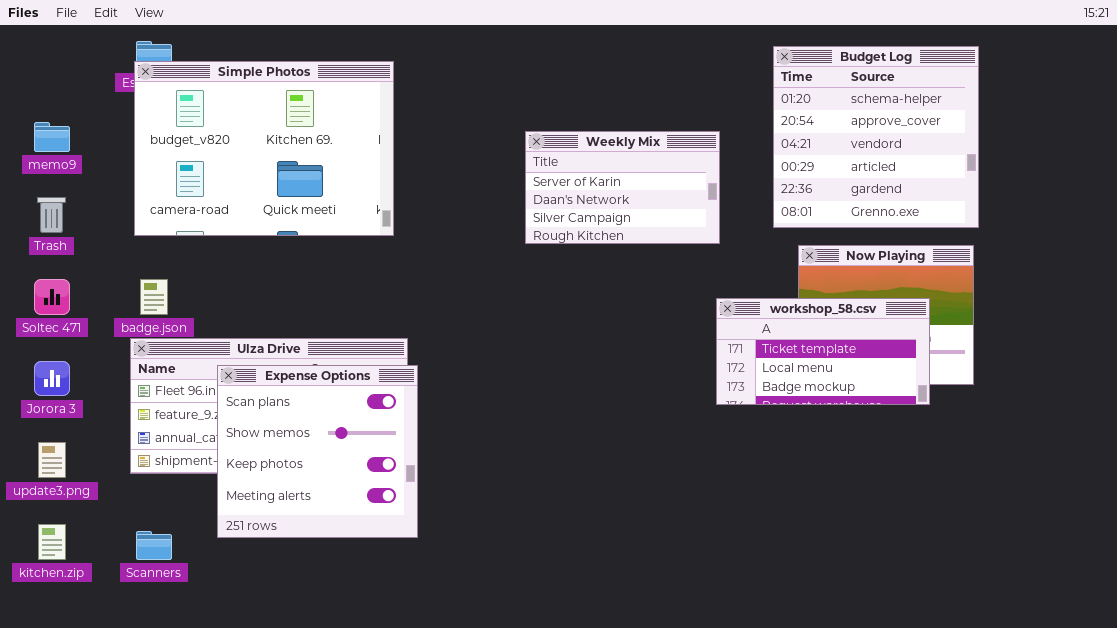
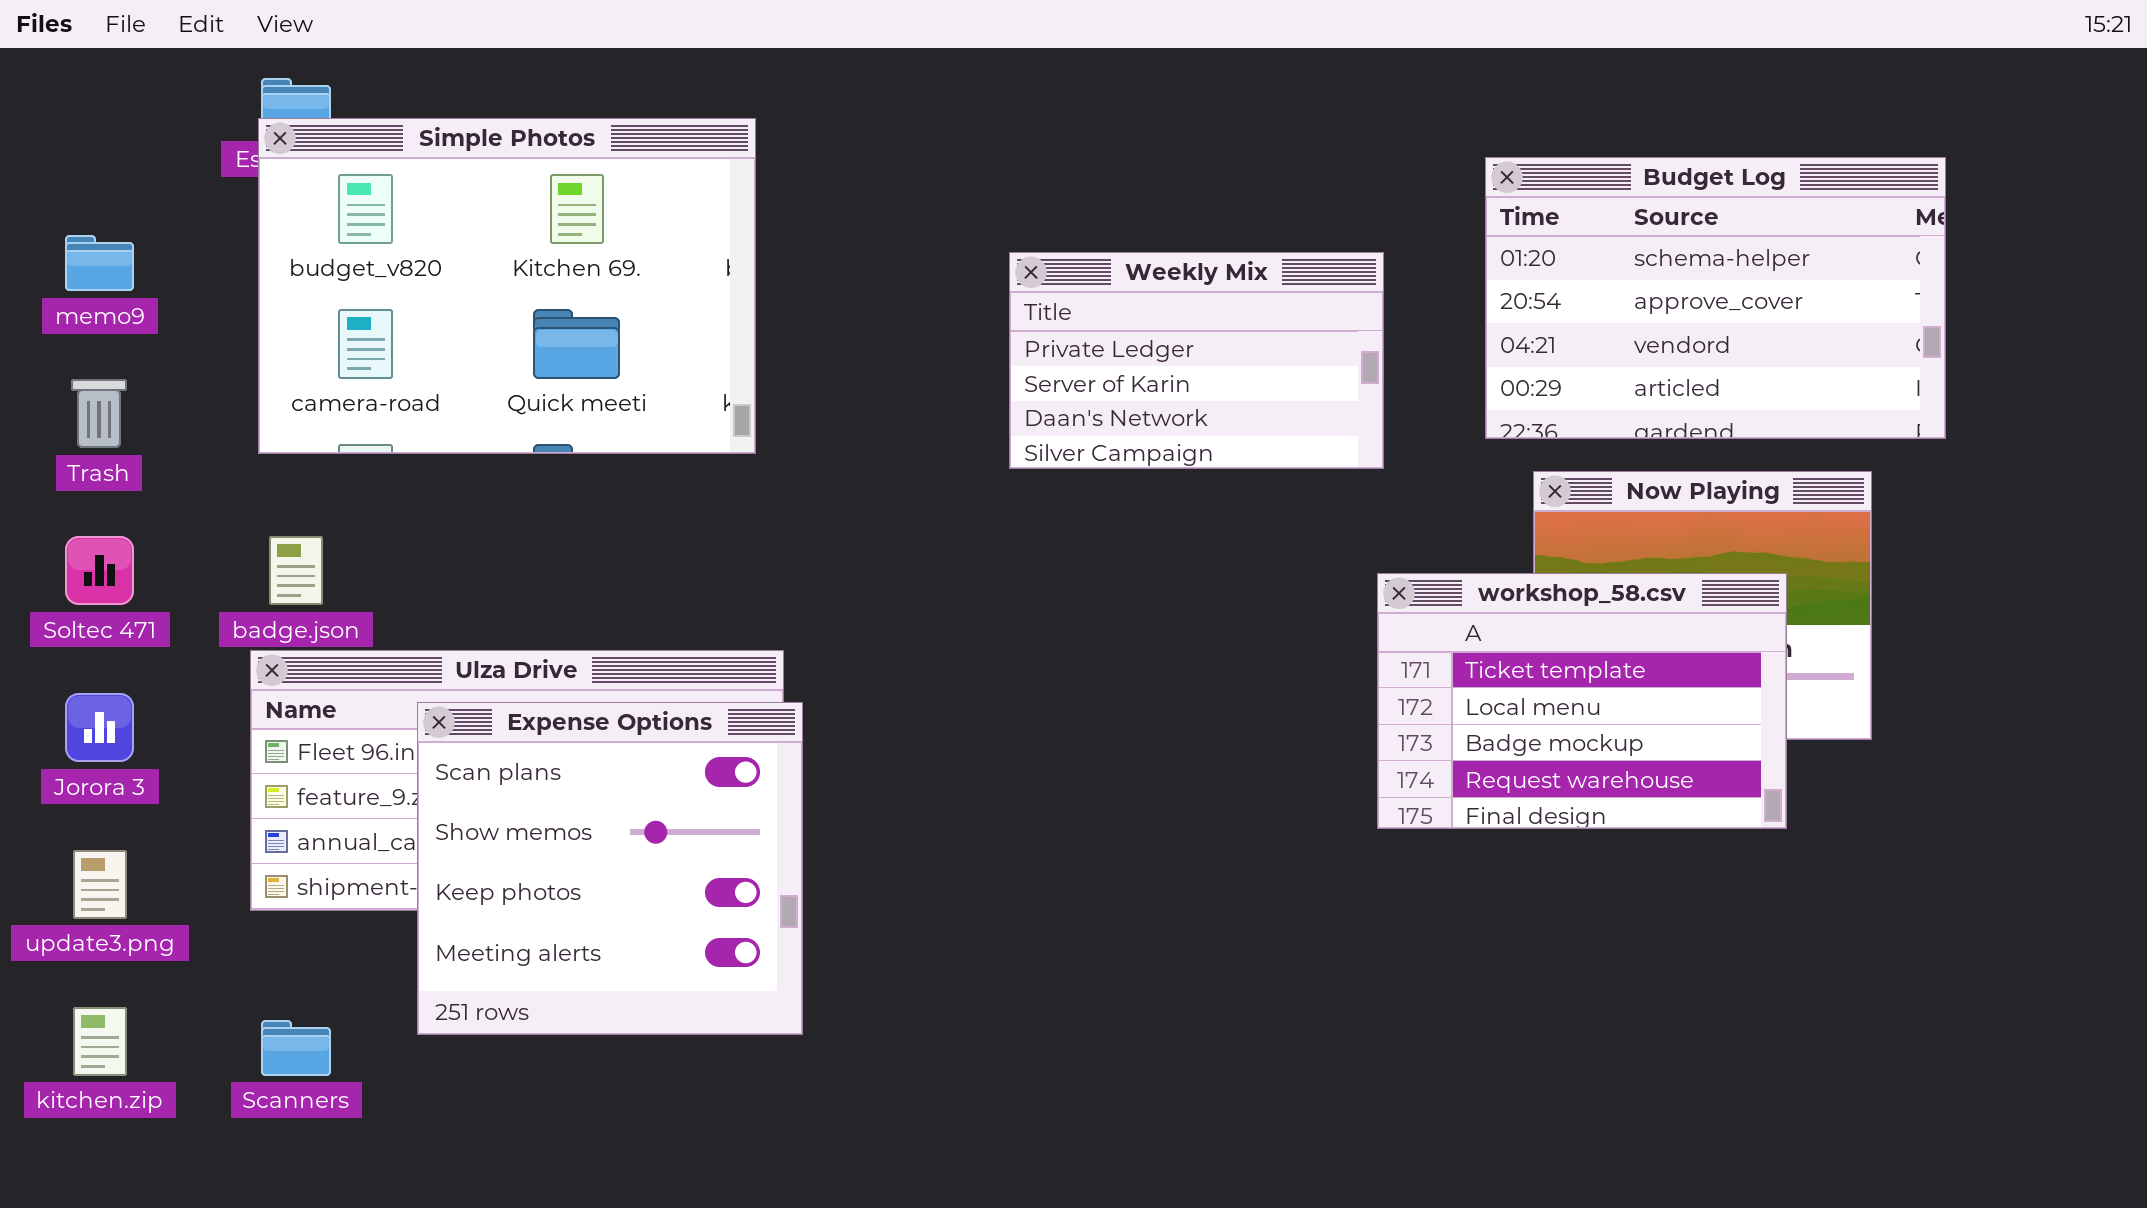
Budget Log: [773,46,979,228] -> [1485,157,1946,439], resized
Weekly Mix: [525,131,720,244] -> [1009,252,1384,469], scrolled up 1 row
workshop_58.csv: [716,298,930,405] -> [1377,573,1787,829], resized

